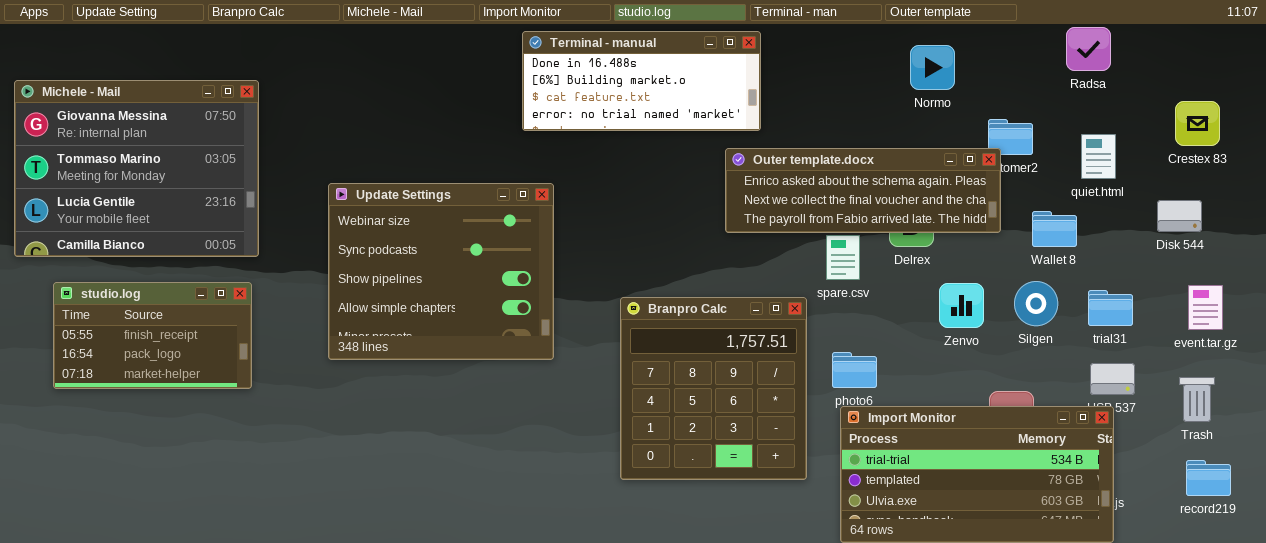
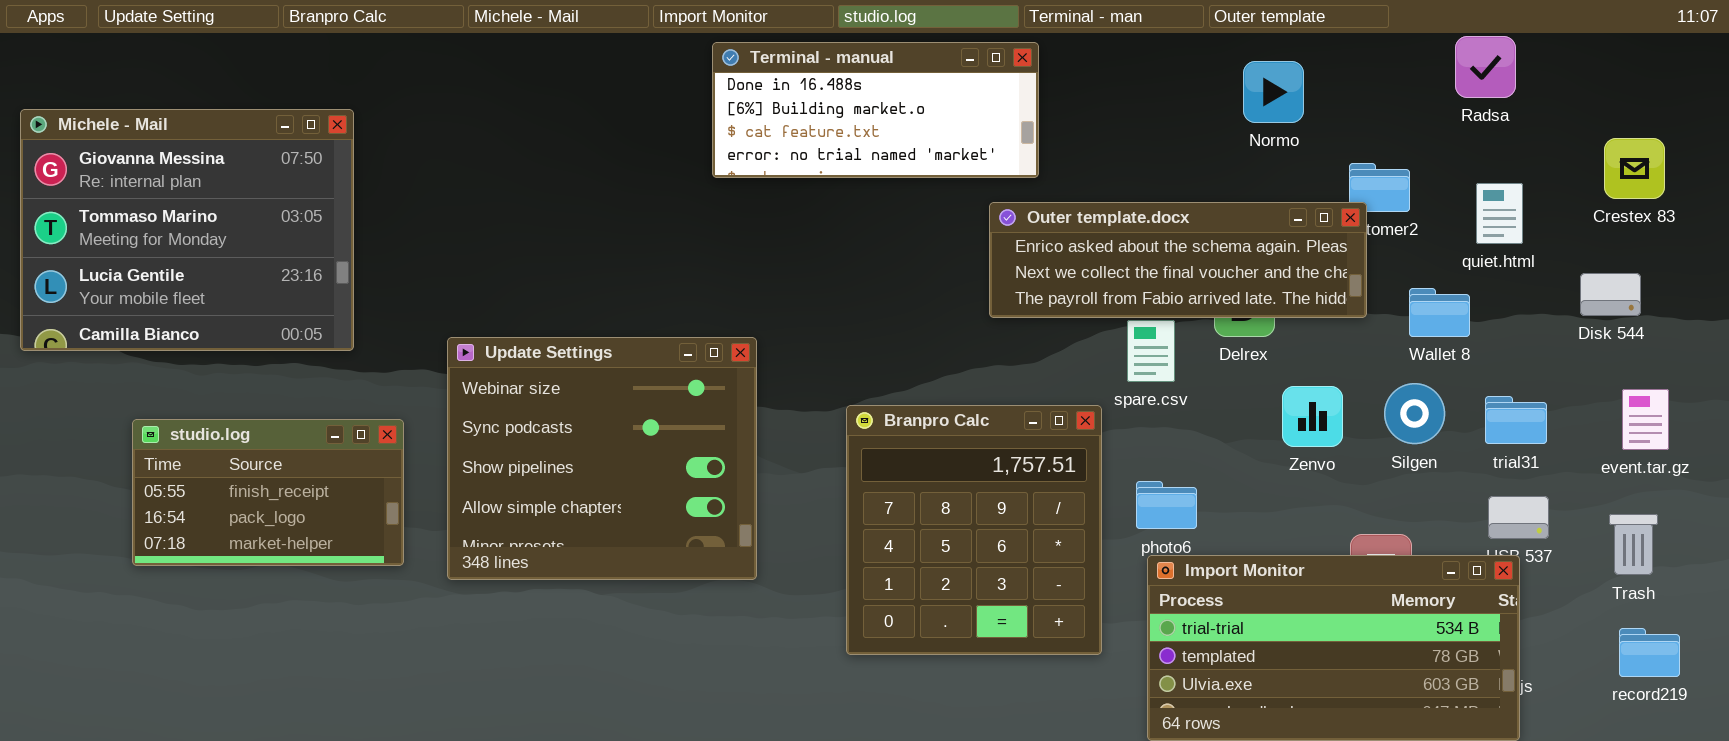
Update Settings: [328,183,554,360] -> [447,337,757,580], moved
studio.log: [53,282,252,389] -> [132,419,404,566], moved

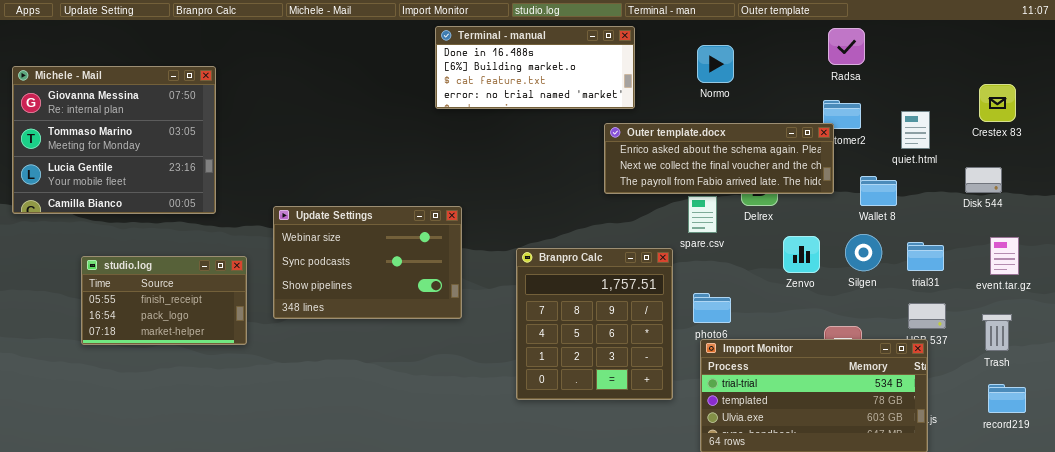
Radsa: [1455,36,1516,98] -> [828,28,865,65], moved
Normo: [1243,61,1304,123] -> [697,45,734,83], moved
Update Settings: [447,337,757,580] -> [273,206,462,319], resized

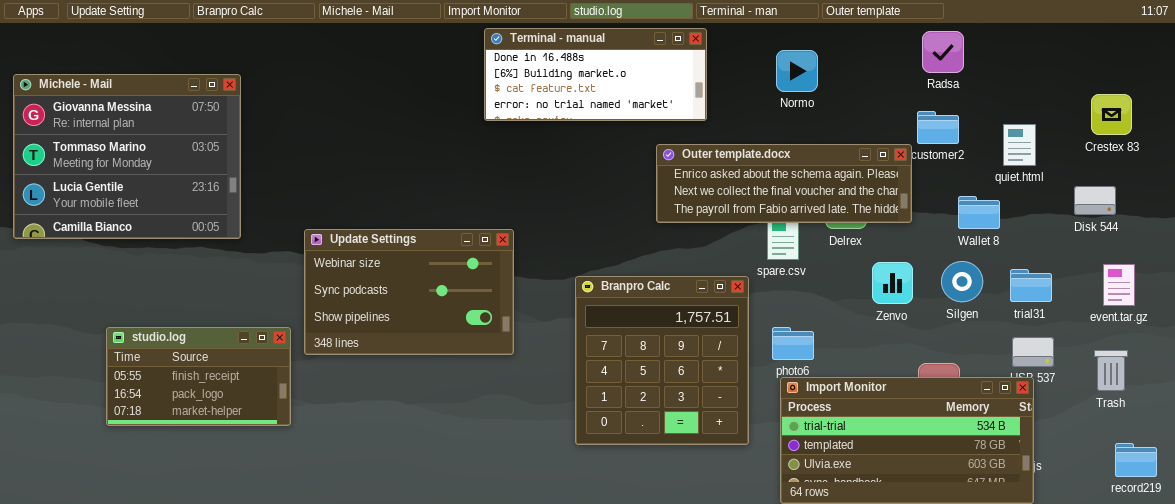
Outer template.docx: [604,123,834,194] -> [656,144,912,223], moved
studio.log: [81,256,247,345] -> [106,327,291,426], moved
record219: [988,384,1026,413] -> [1115,443,1157,477], moved

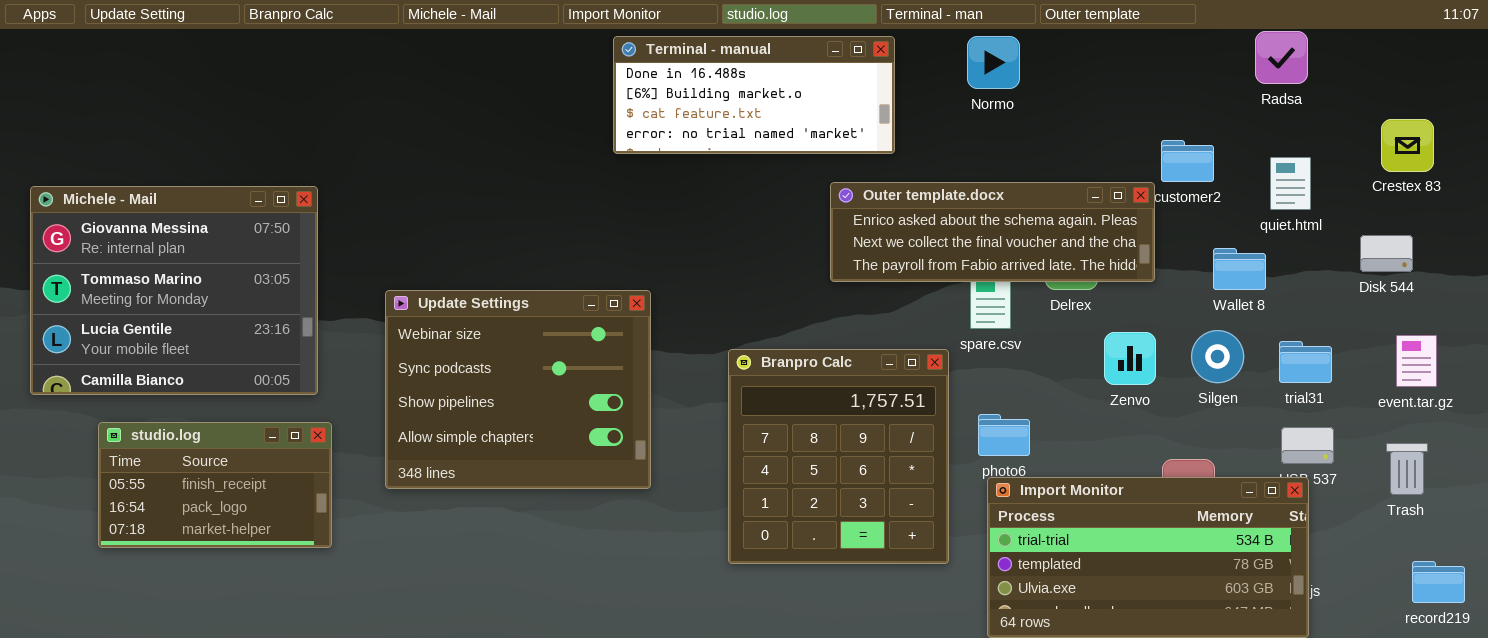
Radsa: [922,31,964,73] -> [1255,31,1308,84], moved
Normo: [776,50,818,92] -> [967,36,1020,89], moved
Michele - Mail: [13,74,241,239] -> [30,186,318,395], moved
Update Settings: [304,229,514,355] -> [385,290,651,489], resized
studio.log: [106,327,291,426] -> [98,422,332,548], moved

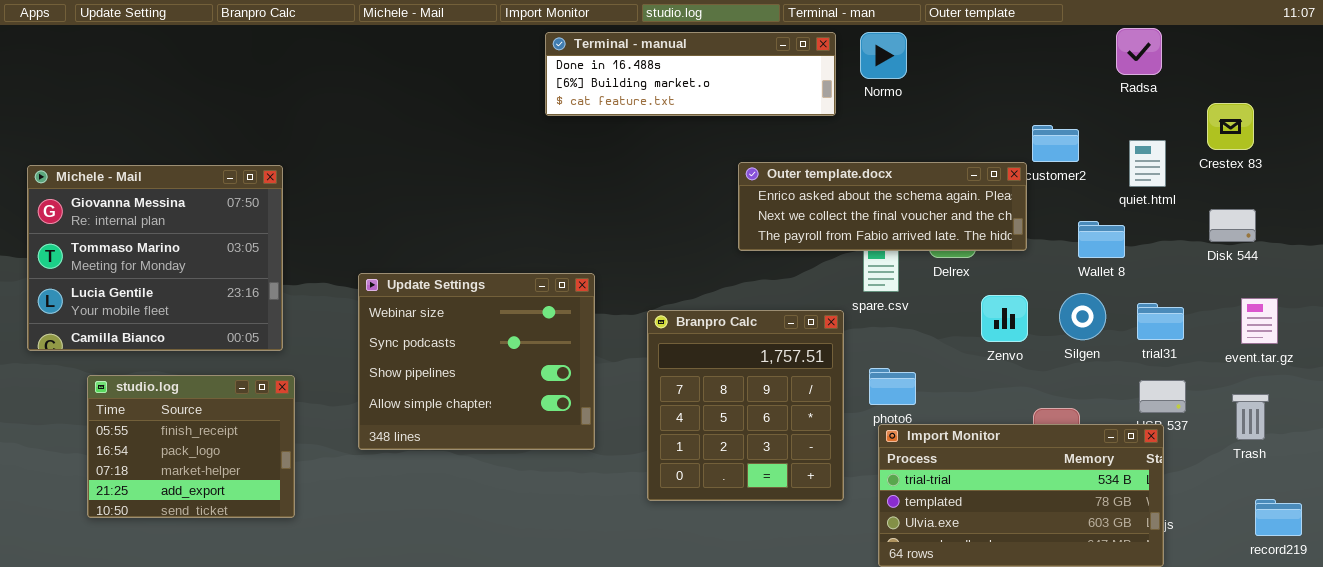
Terminal - manual: [613,36,895,154] -> [545,32,836,116], resized
Crestex 83: [1381,119,1434,172] -> [1207,103,1254,150], moved
Update Settings: [385,290,651,489] -> [358,273,595,450], moved
studio.log: [98,422,332,548] -> [87,375,295,518], resized

